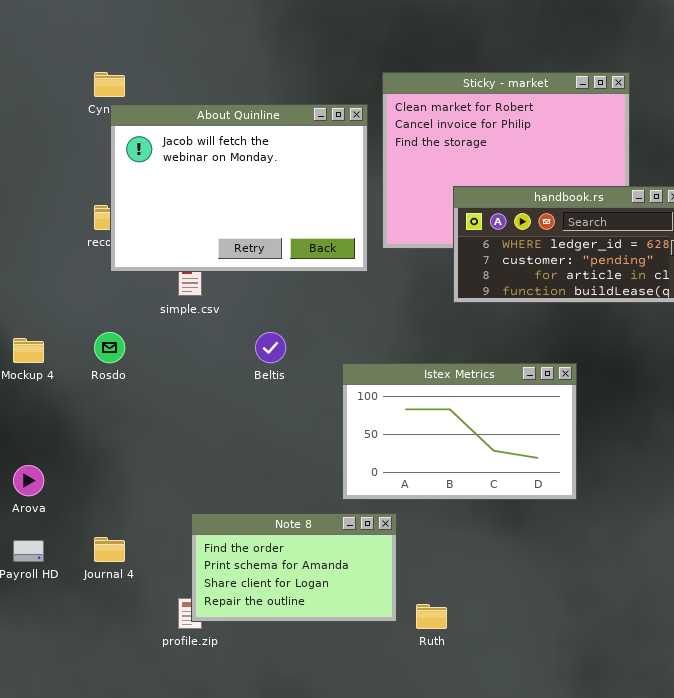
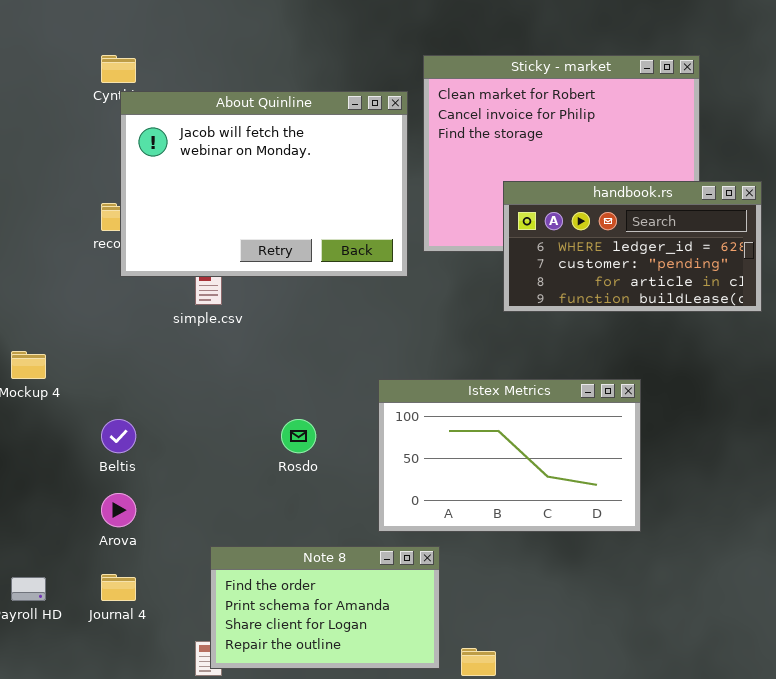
Rosdo: [94,332,125,363] -> [281,419,316,453], moved
Beltis: [255,332,286,363] -> [101,419,136,453], moved
Arova: [13,465,44,496] -> [101,493,136,527], moved

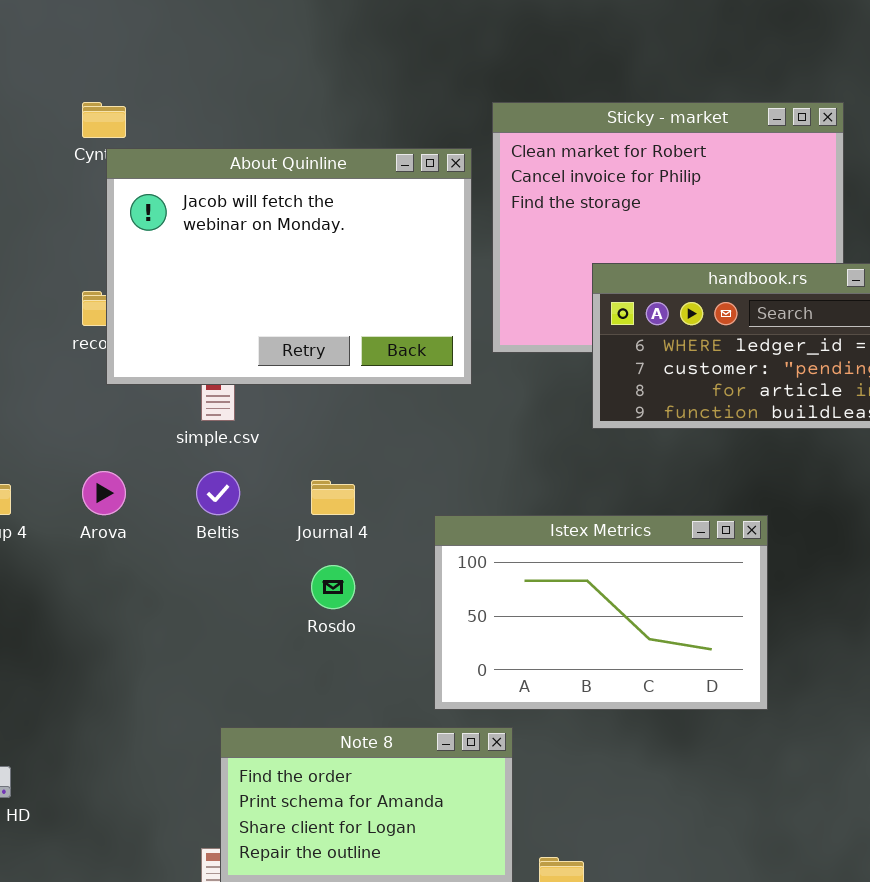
Beltis: [101,419,136,453] -> [196,471,240,515], moved
Arova: [101,493,136,527] -> [82,471,126,515], moved
Journal 4: [101,574,136,601] -> [311,480,355,515], moved

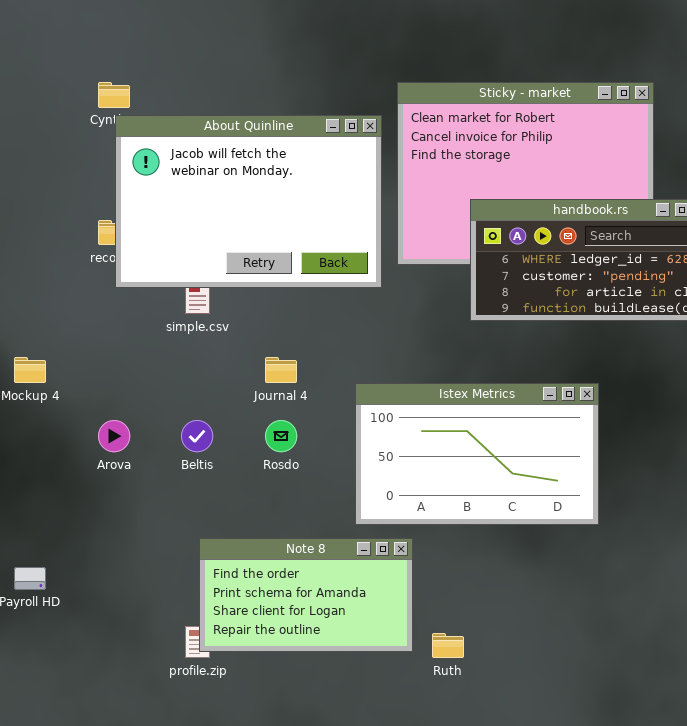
Arova: [82,471,126,515] -> [98,420,130,452], moved
Beltis: [196,471,240,515] -> [181,420,213,452], moved

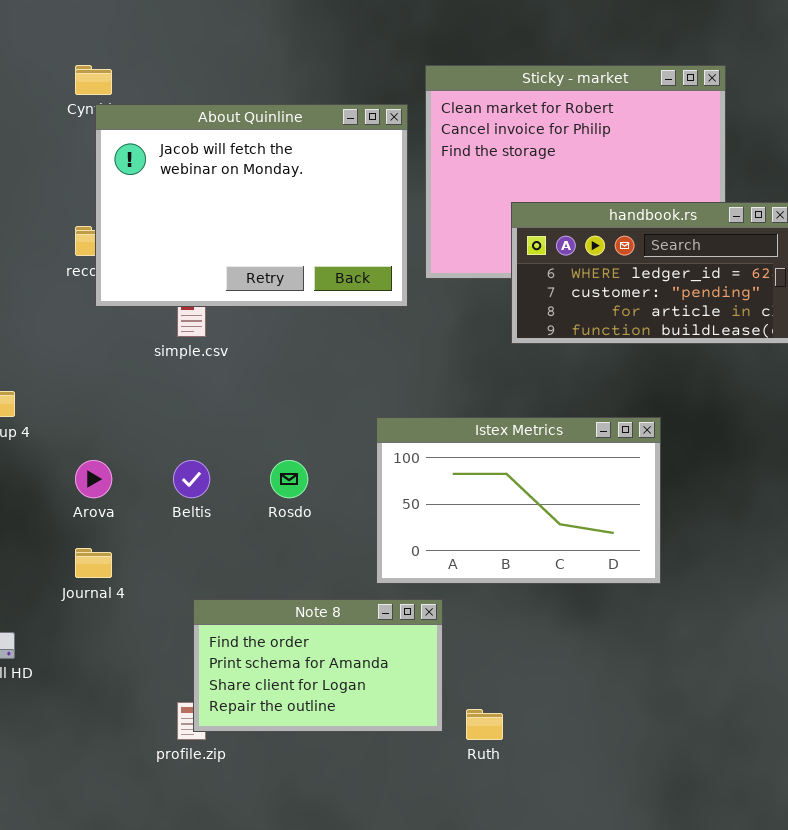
Journal 4: [265,357,297,383] -> [75,548,112,578], moved

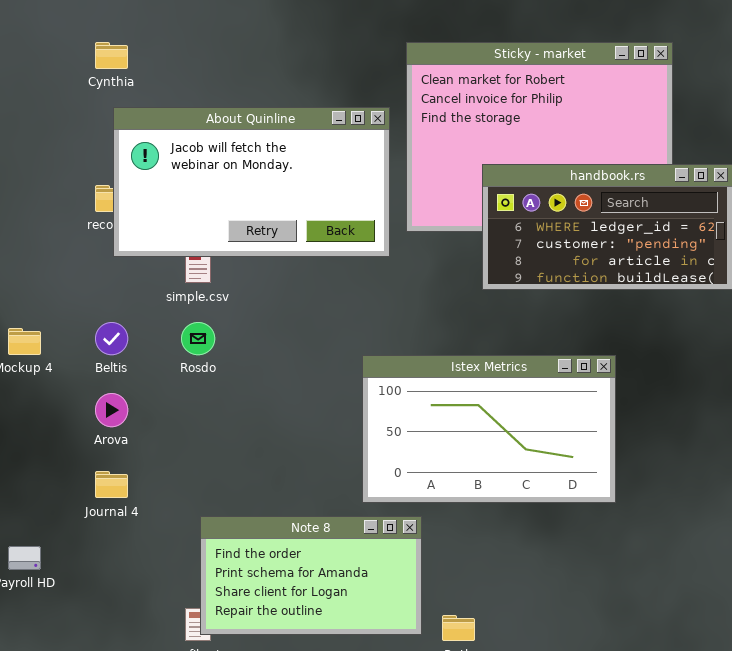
About Quinline: [95,104,408,307] -> [113,107,390,257], resized
Beltis: [173,460,210,498] -> [95,322,128,355], moved
Rosdo: [270,460,308,498] -> [181,322,215,355], moved

